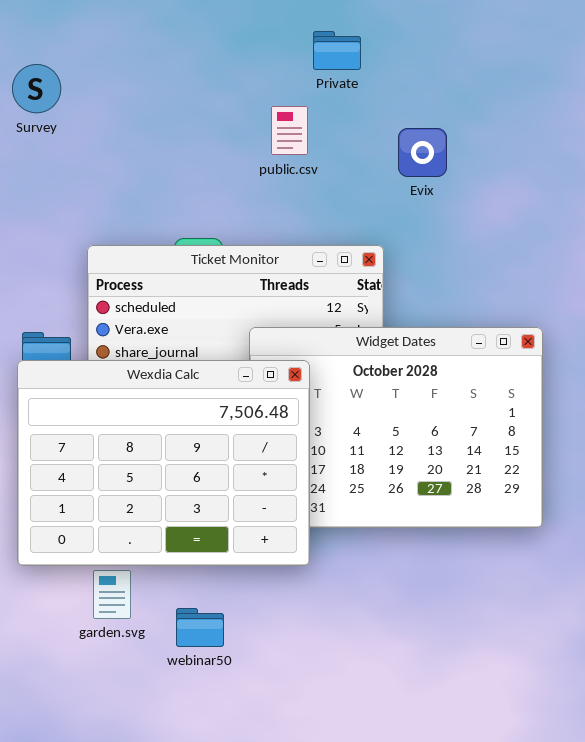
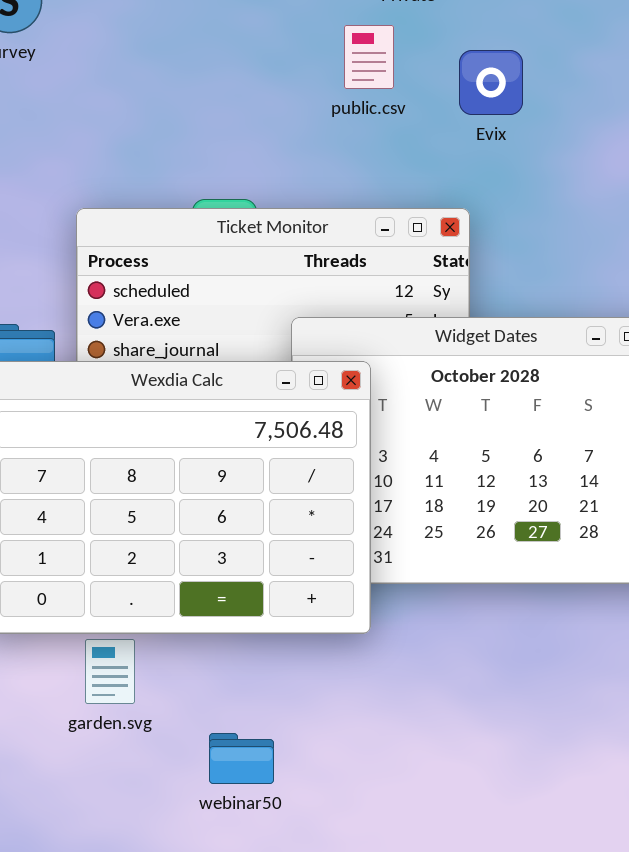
public.csv: [271,106,308,155] -> [344,25,394,89], moved
Evix: [398,128,447,177] -> [459,50,523,115], moved
webinar50: [176,608,224,647] -> [209,733,274,784], moved

